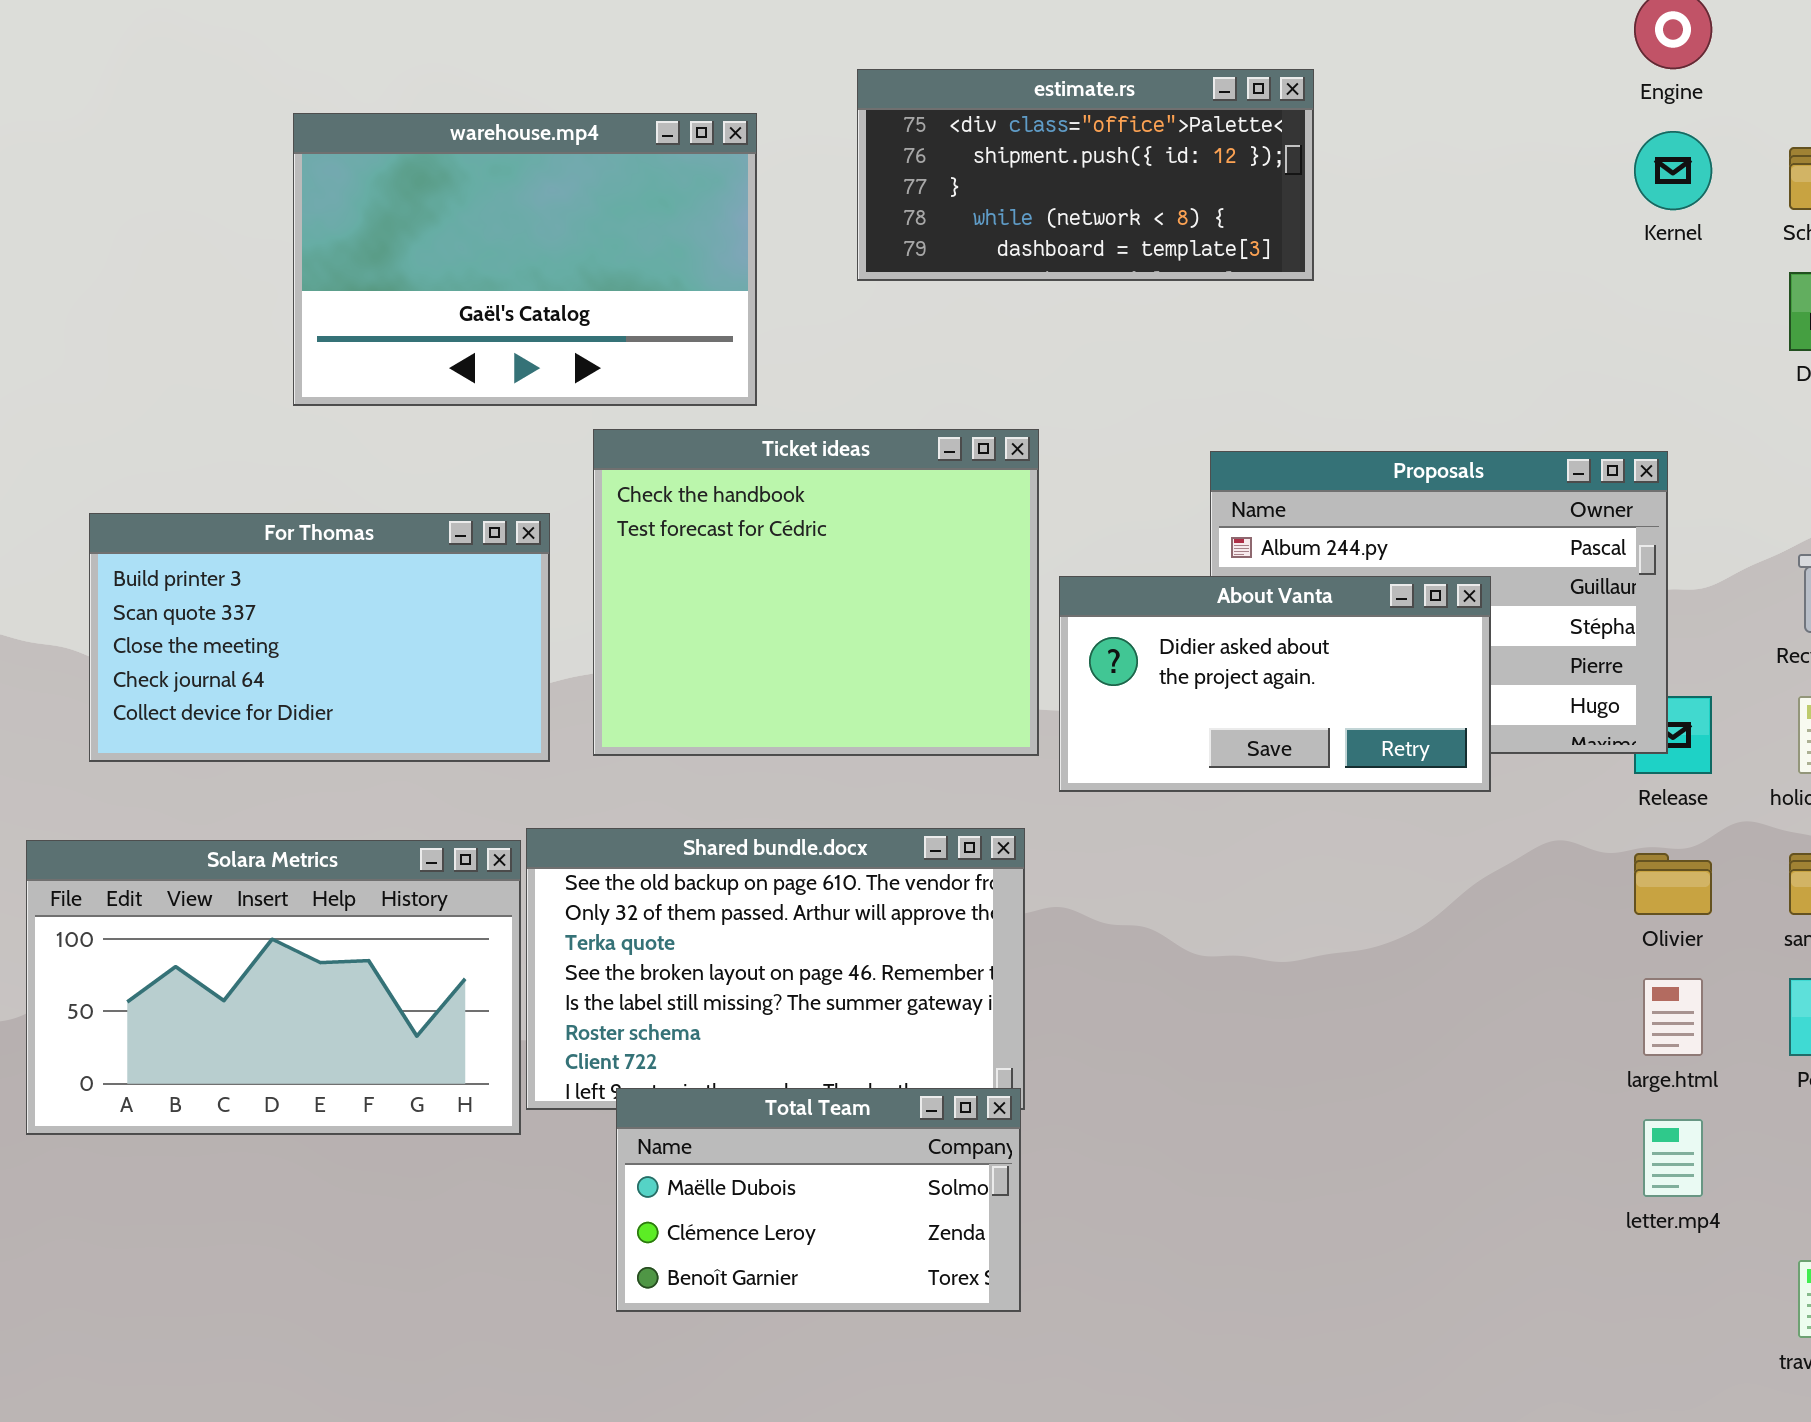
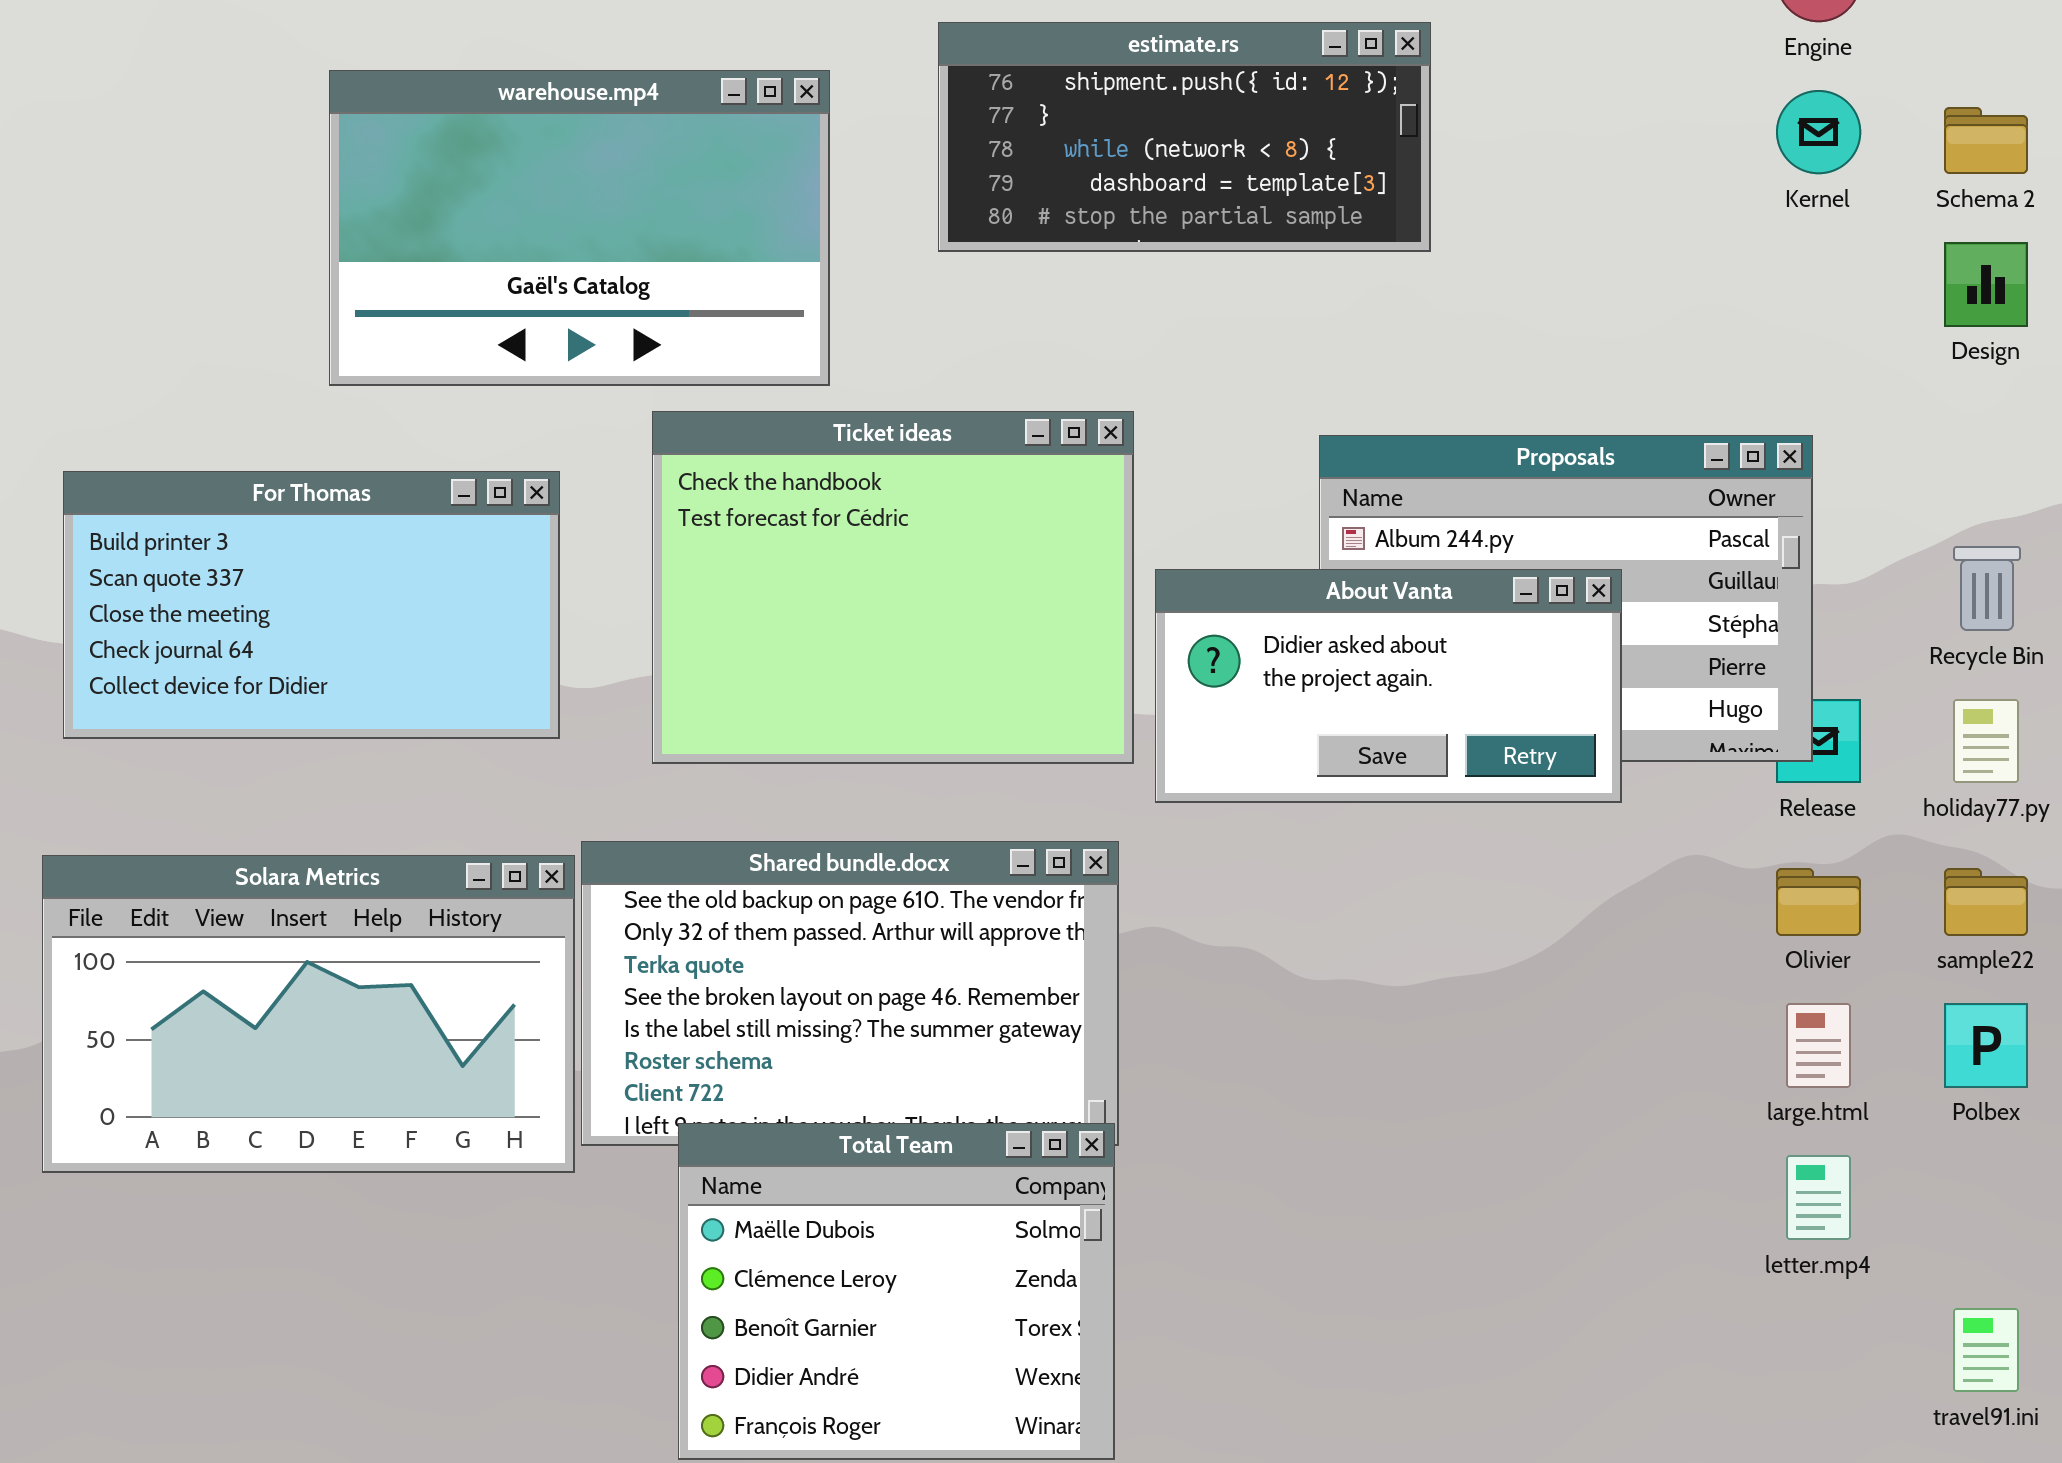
estimate.rs: [857,69,1314,281] -> [938,22,1431,252], scrolled down 1 row
For Thomas: [89,513,550,762] -> [63,471,560,739], moved
Total Team: [616,1088,1021,1312] -> [678,1123,1115,1460], resized

